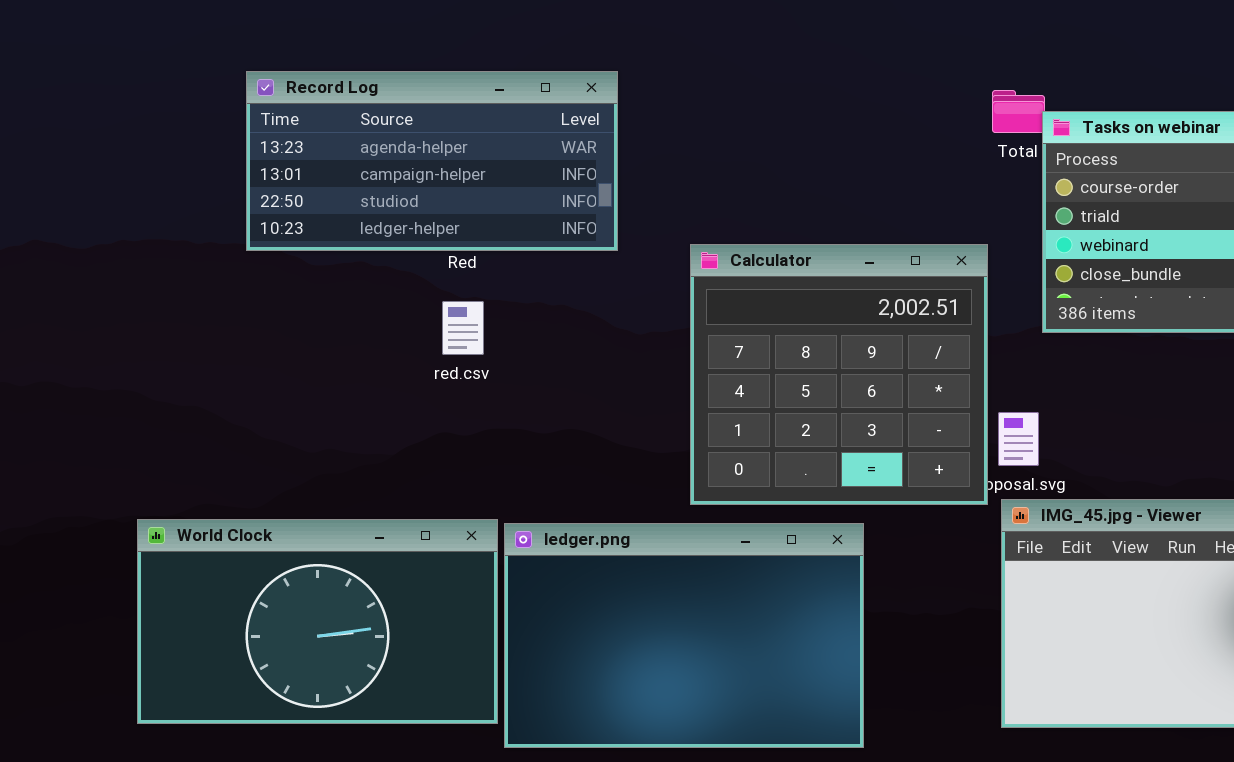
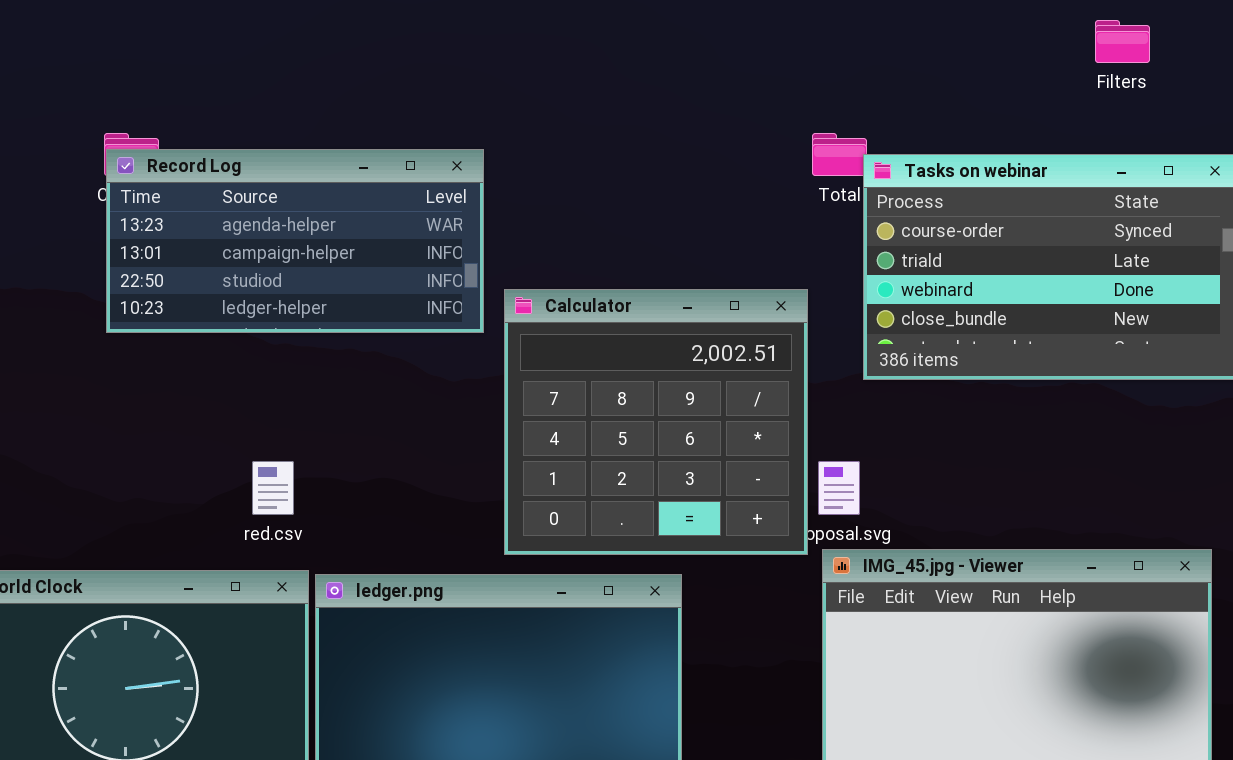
Record Log: [246,71,618,251] -> [106,149,484,333], moved
red.csv: [442,301,484,355] -> [252,461,294,515], moved

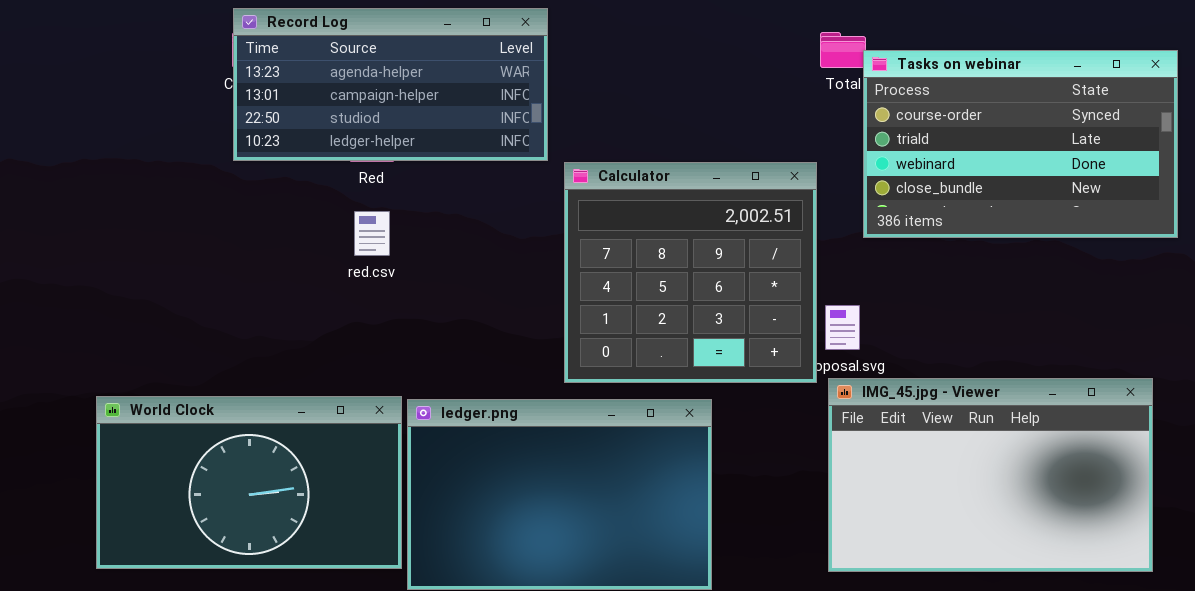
Record Log: [106,149,484,333] -> [233,8,548,161], moved
red.csv: [252,461,294,515] -> [354,211,390,256], moved

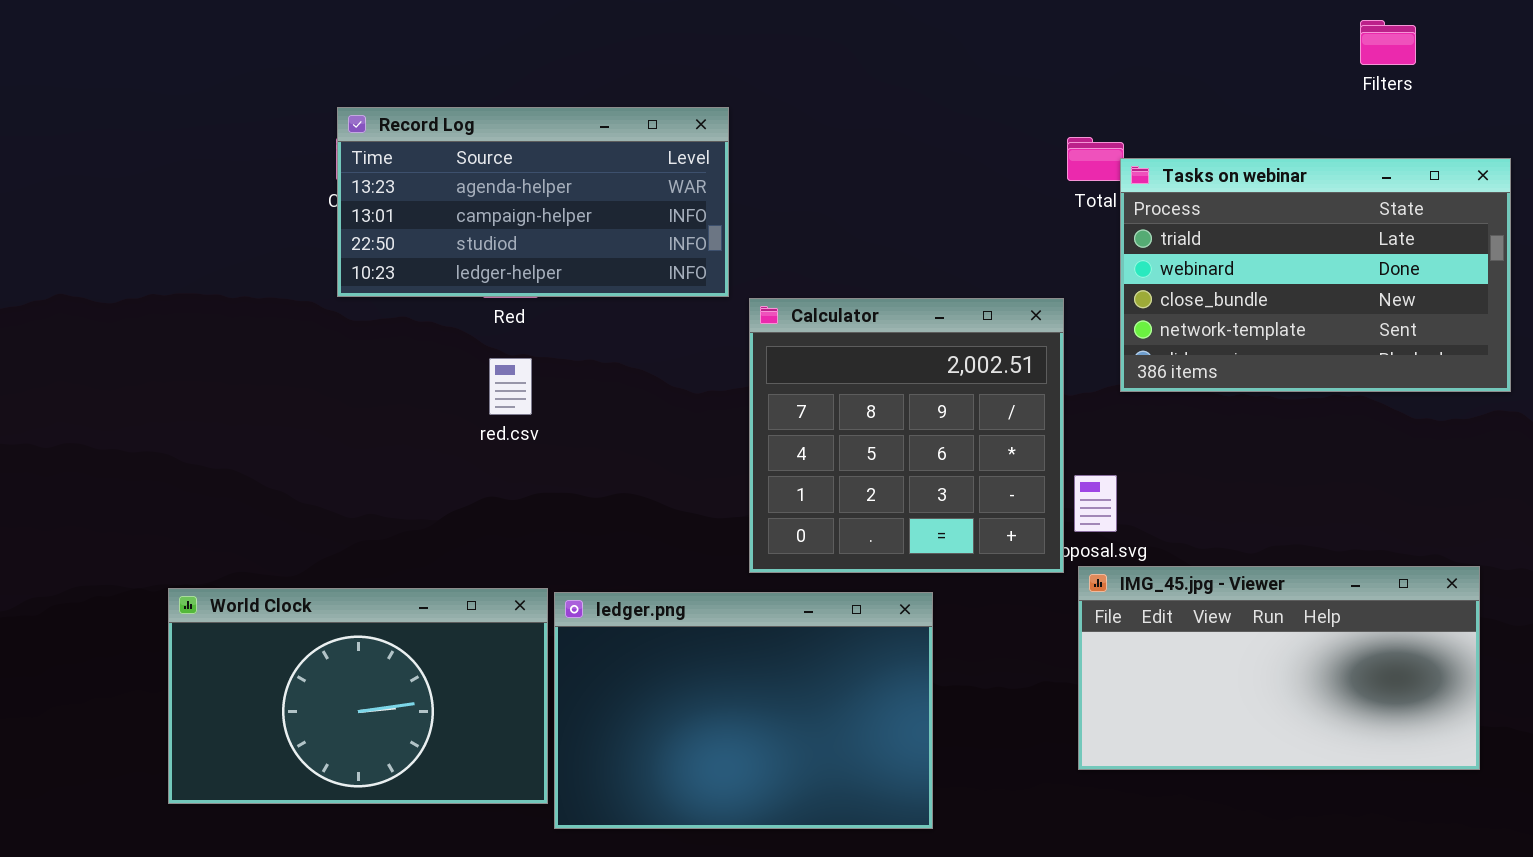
Tasks on webinar: [863,50,1178,238] -> [1120,158,1511,392], scrolled down 1 row
IMG_45.jpg - Viewer: [828,378,1153,572] -> [1078,566,1480,770], resized

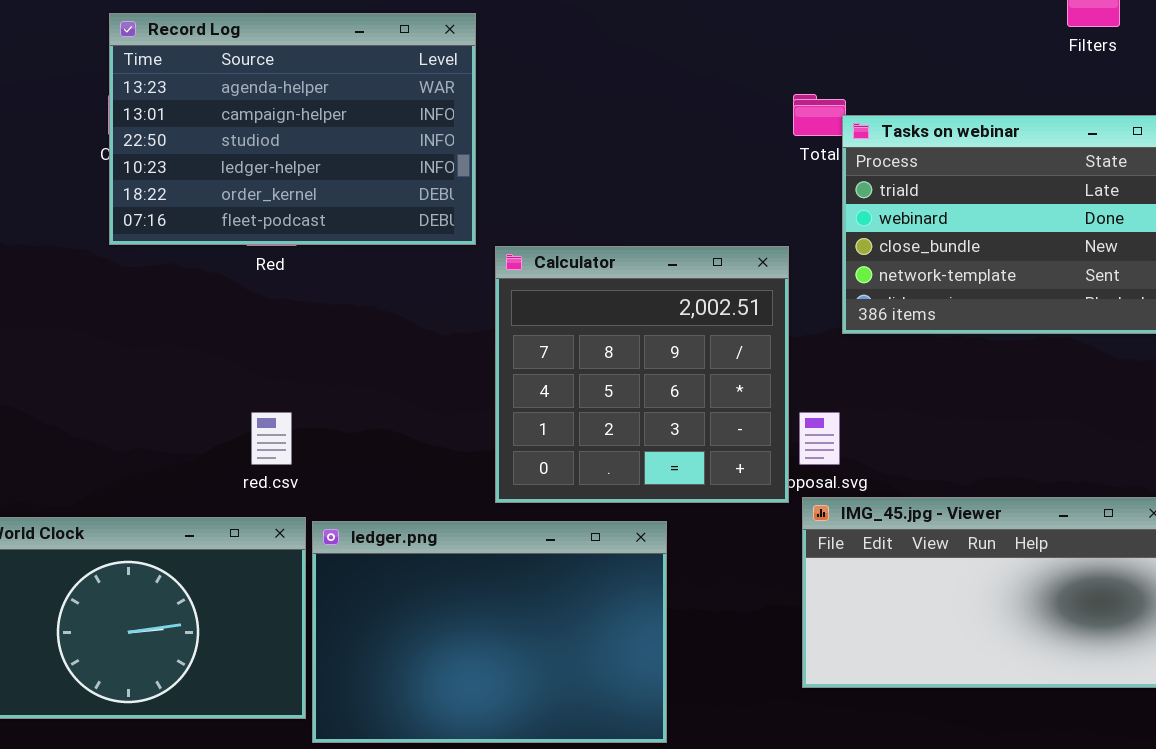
Record Log: [337,107,729,297] -> [109,13,476,245], resized
red.csv: [489,358,532,415] -> [251,412,292,465], moved

